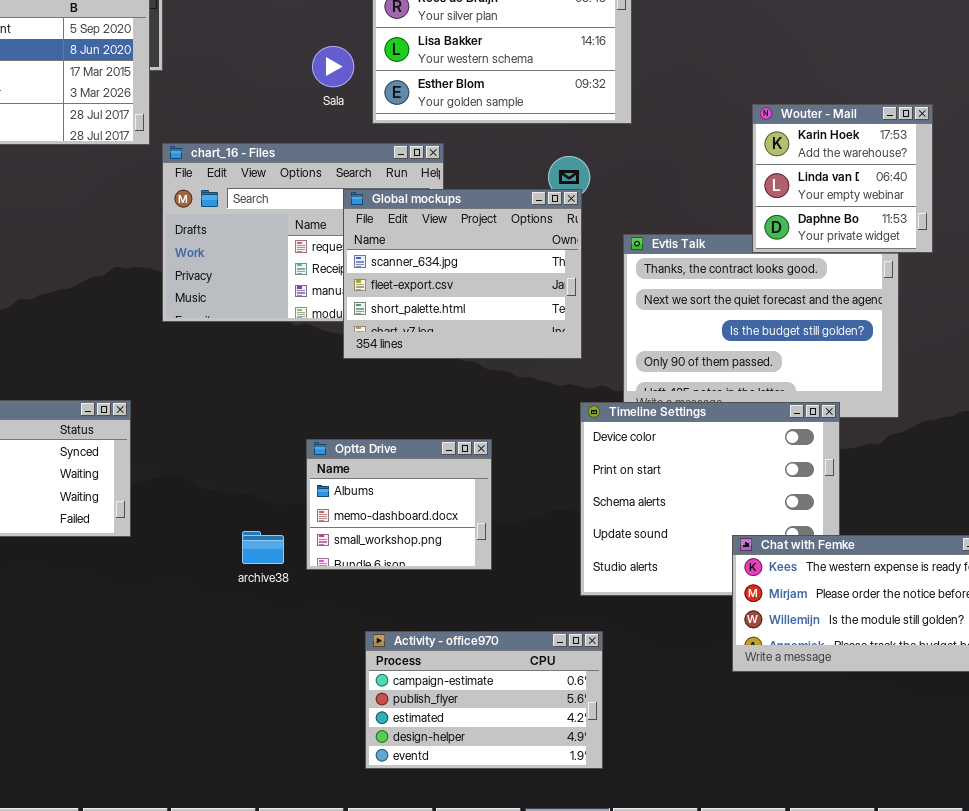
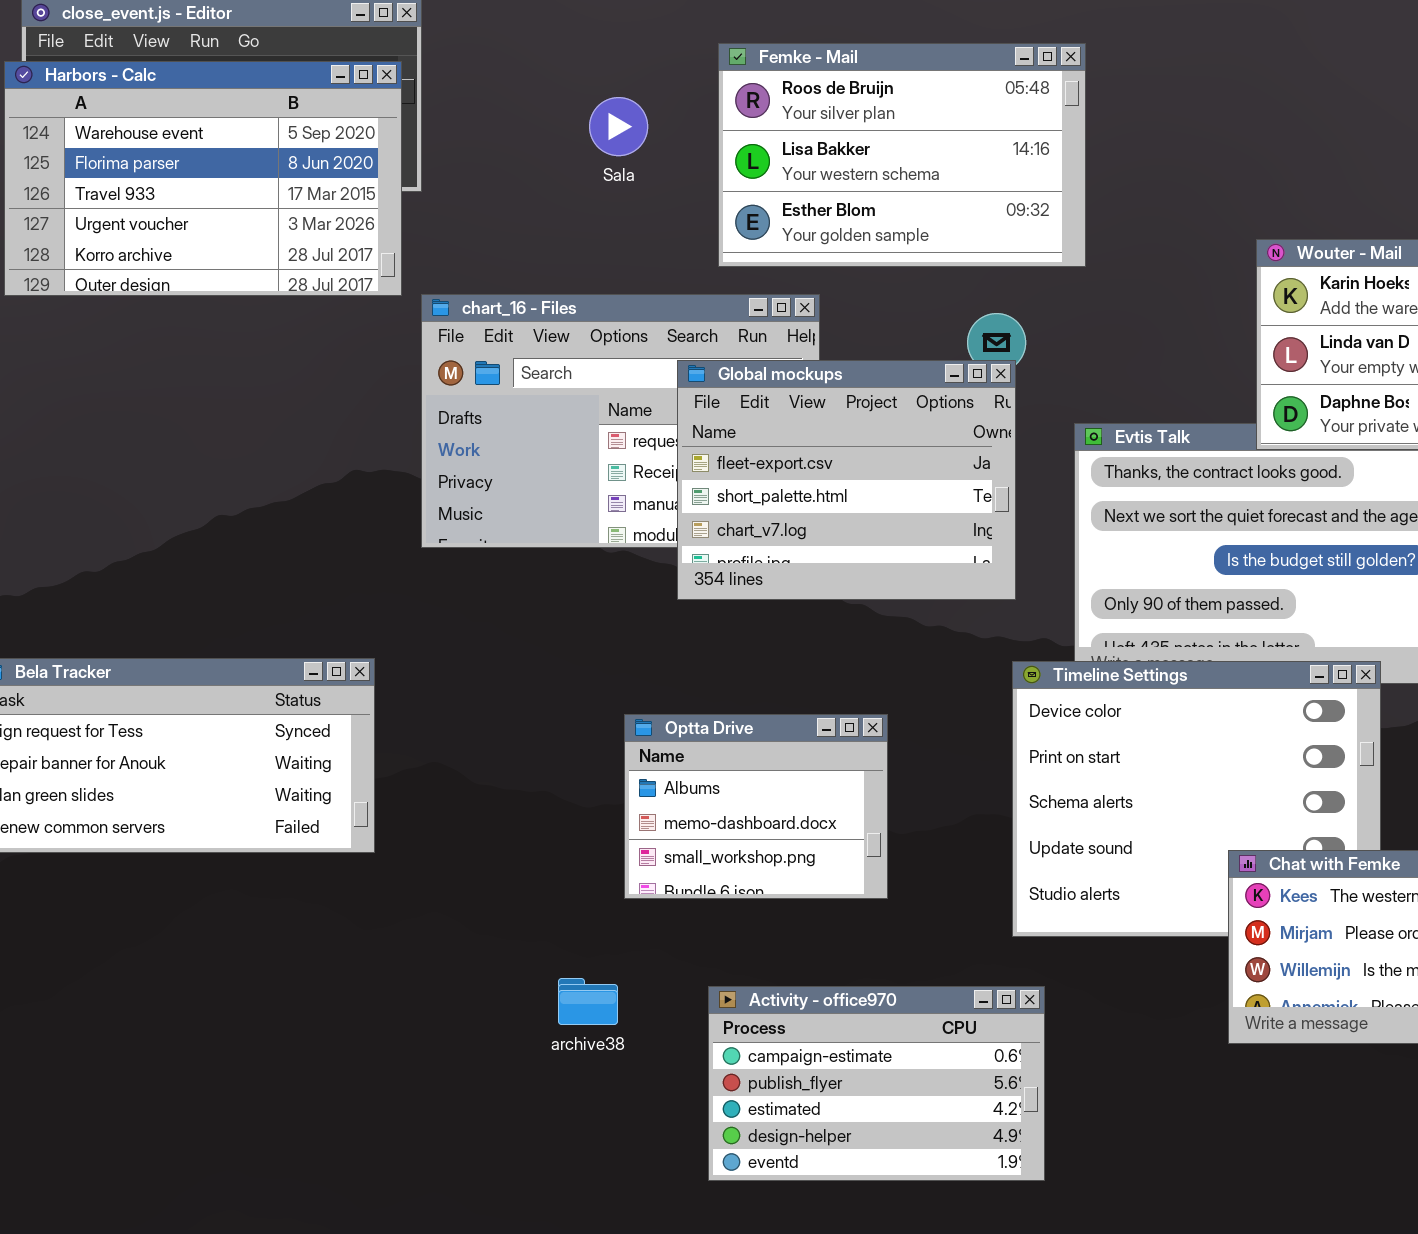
Sala: [312,46,354,87] -> [589,97,648,156], moved
Global mockups: [343,189,582,359] -> [677,360,1016,600], scrolled down 1 row
archive38: [242,531,284,564] -> [558,978,618,1025], moved

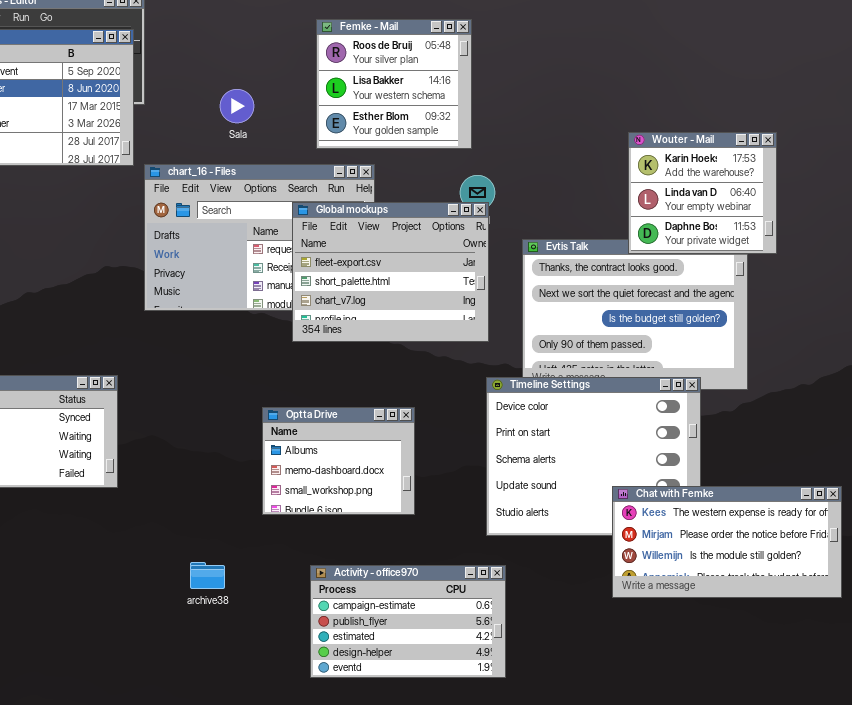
Femke - Mail: [718,43,1086,267] -> [316,19,472,149], resized
Sala: [589,97,648,156] -> [220,89,254,123], moved
archive38: [558,978,618,1025] -> [190,562,225,589], moved

